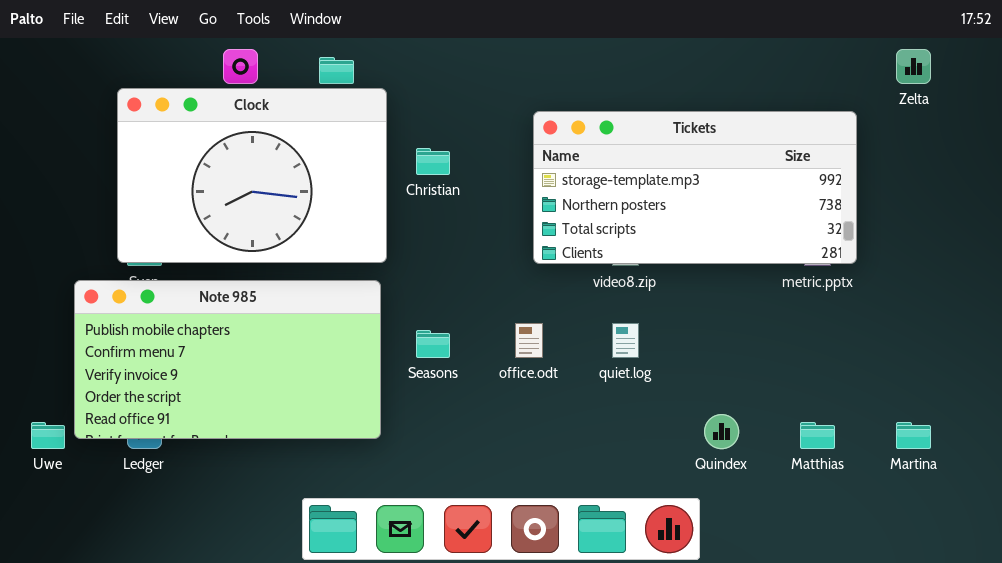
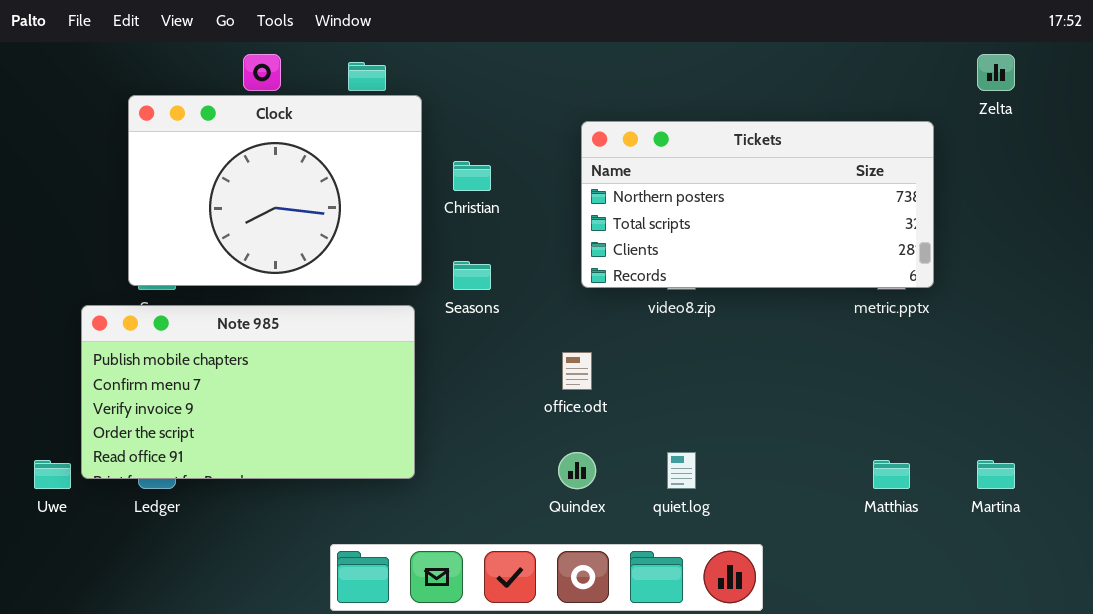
Tickets: [533,111,857,264] -> [581,121,934,288], scrolled down 1 row
quiet.log: [612,323,639,358] -> [667,452,696,489], moved
Seasons: [416,330,450,358] -> [453,261,491,290], moved
Quindex: [704,414,739,449] -> [558,452,596,489], moved

